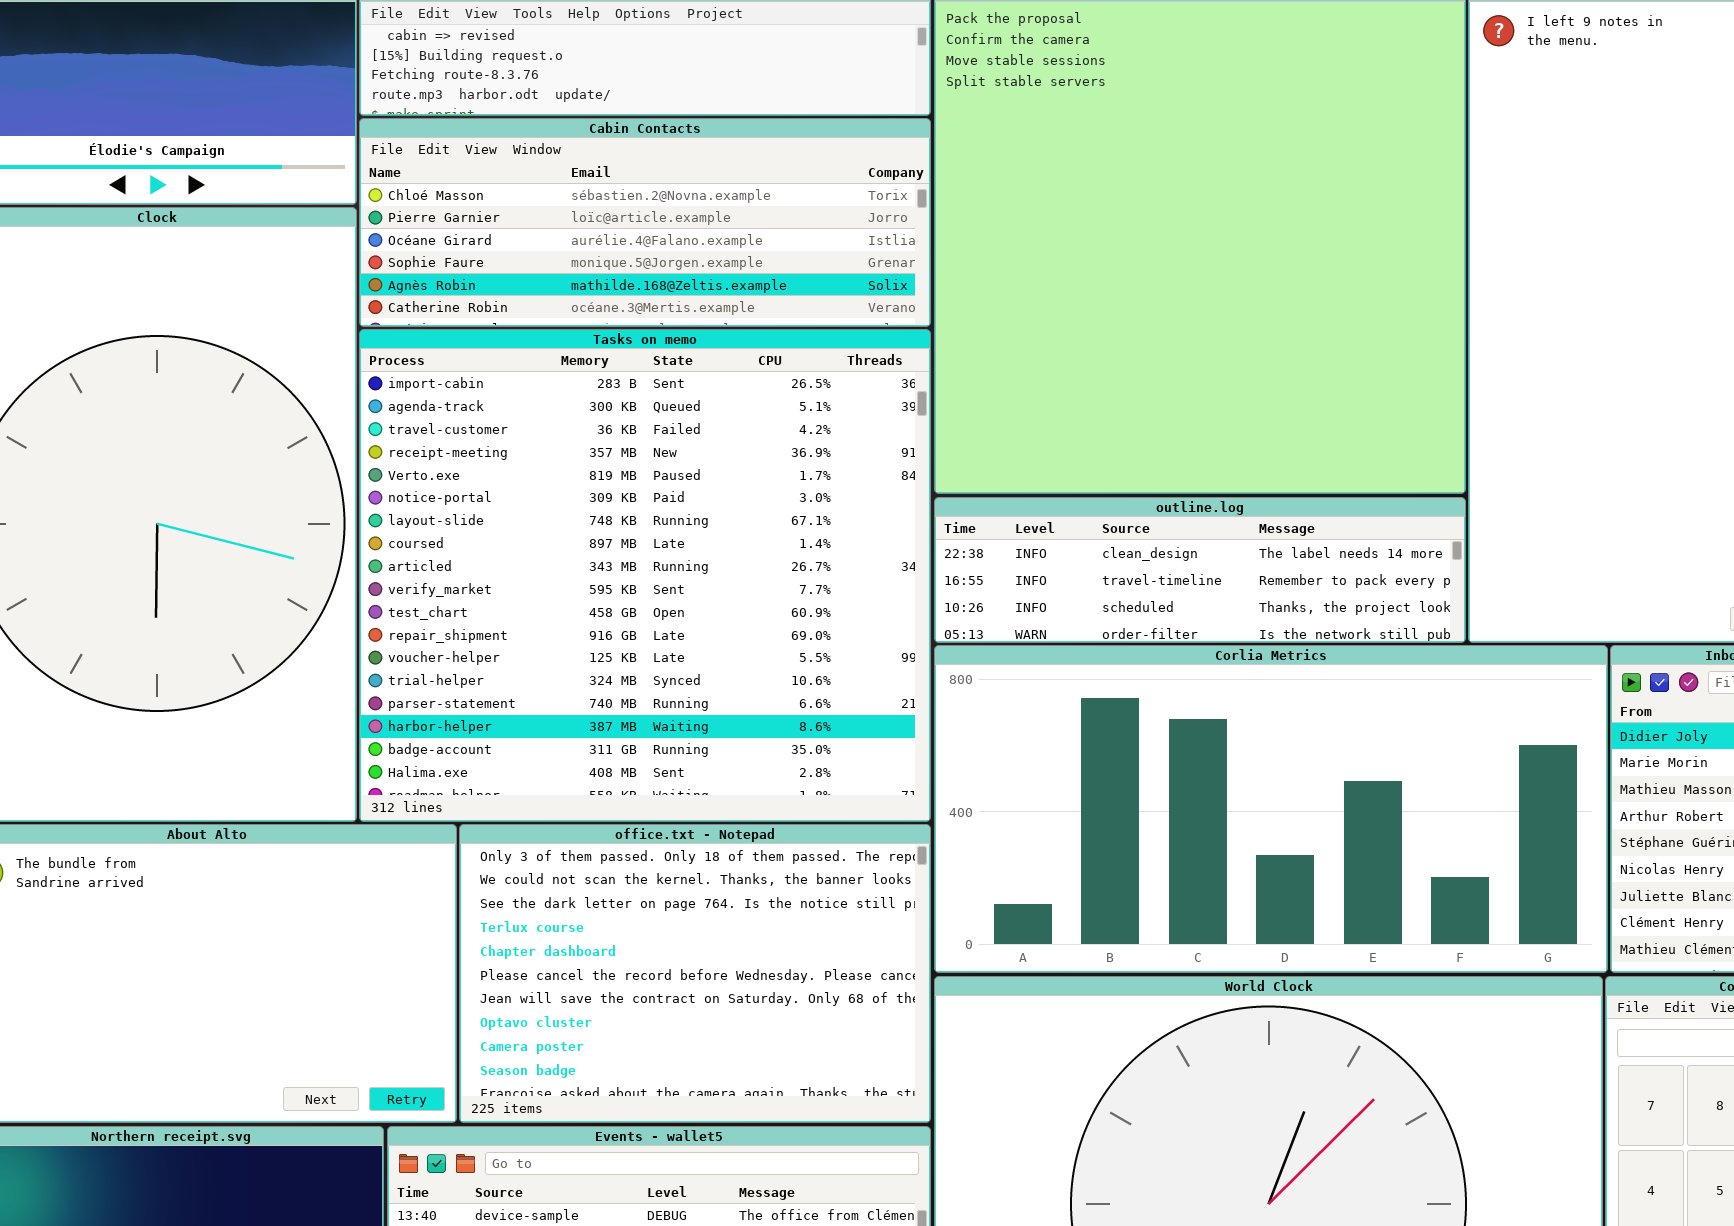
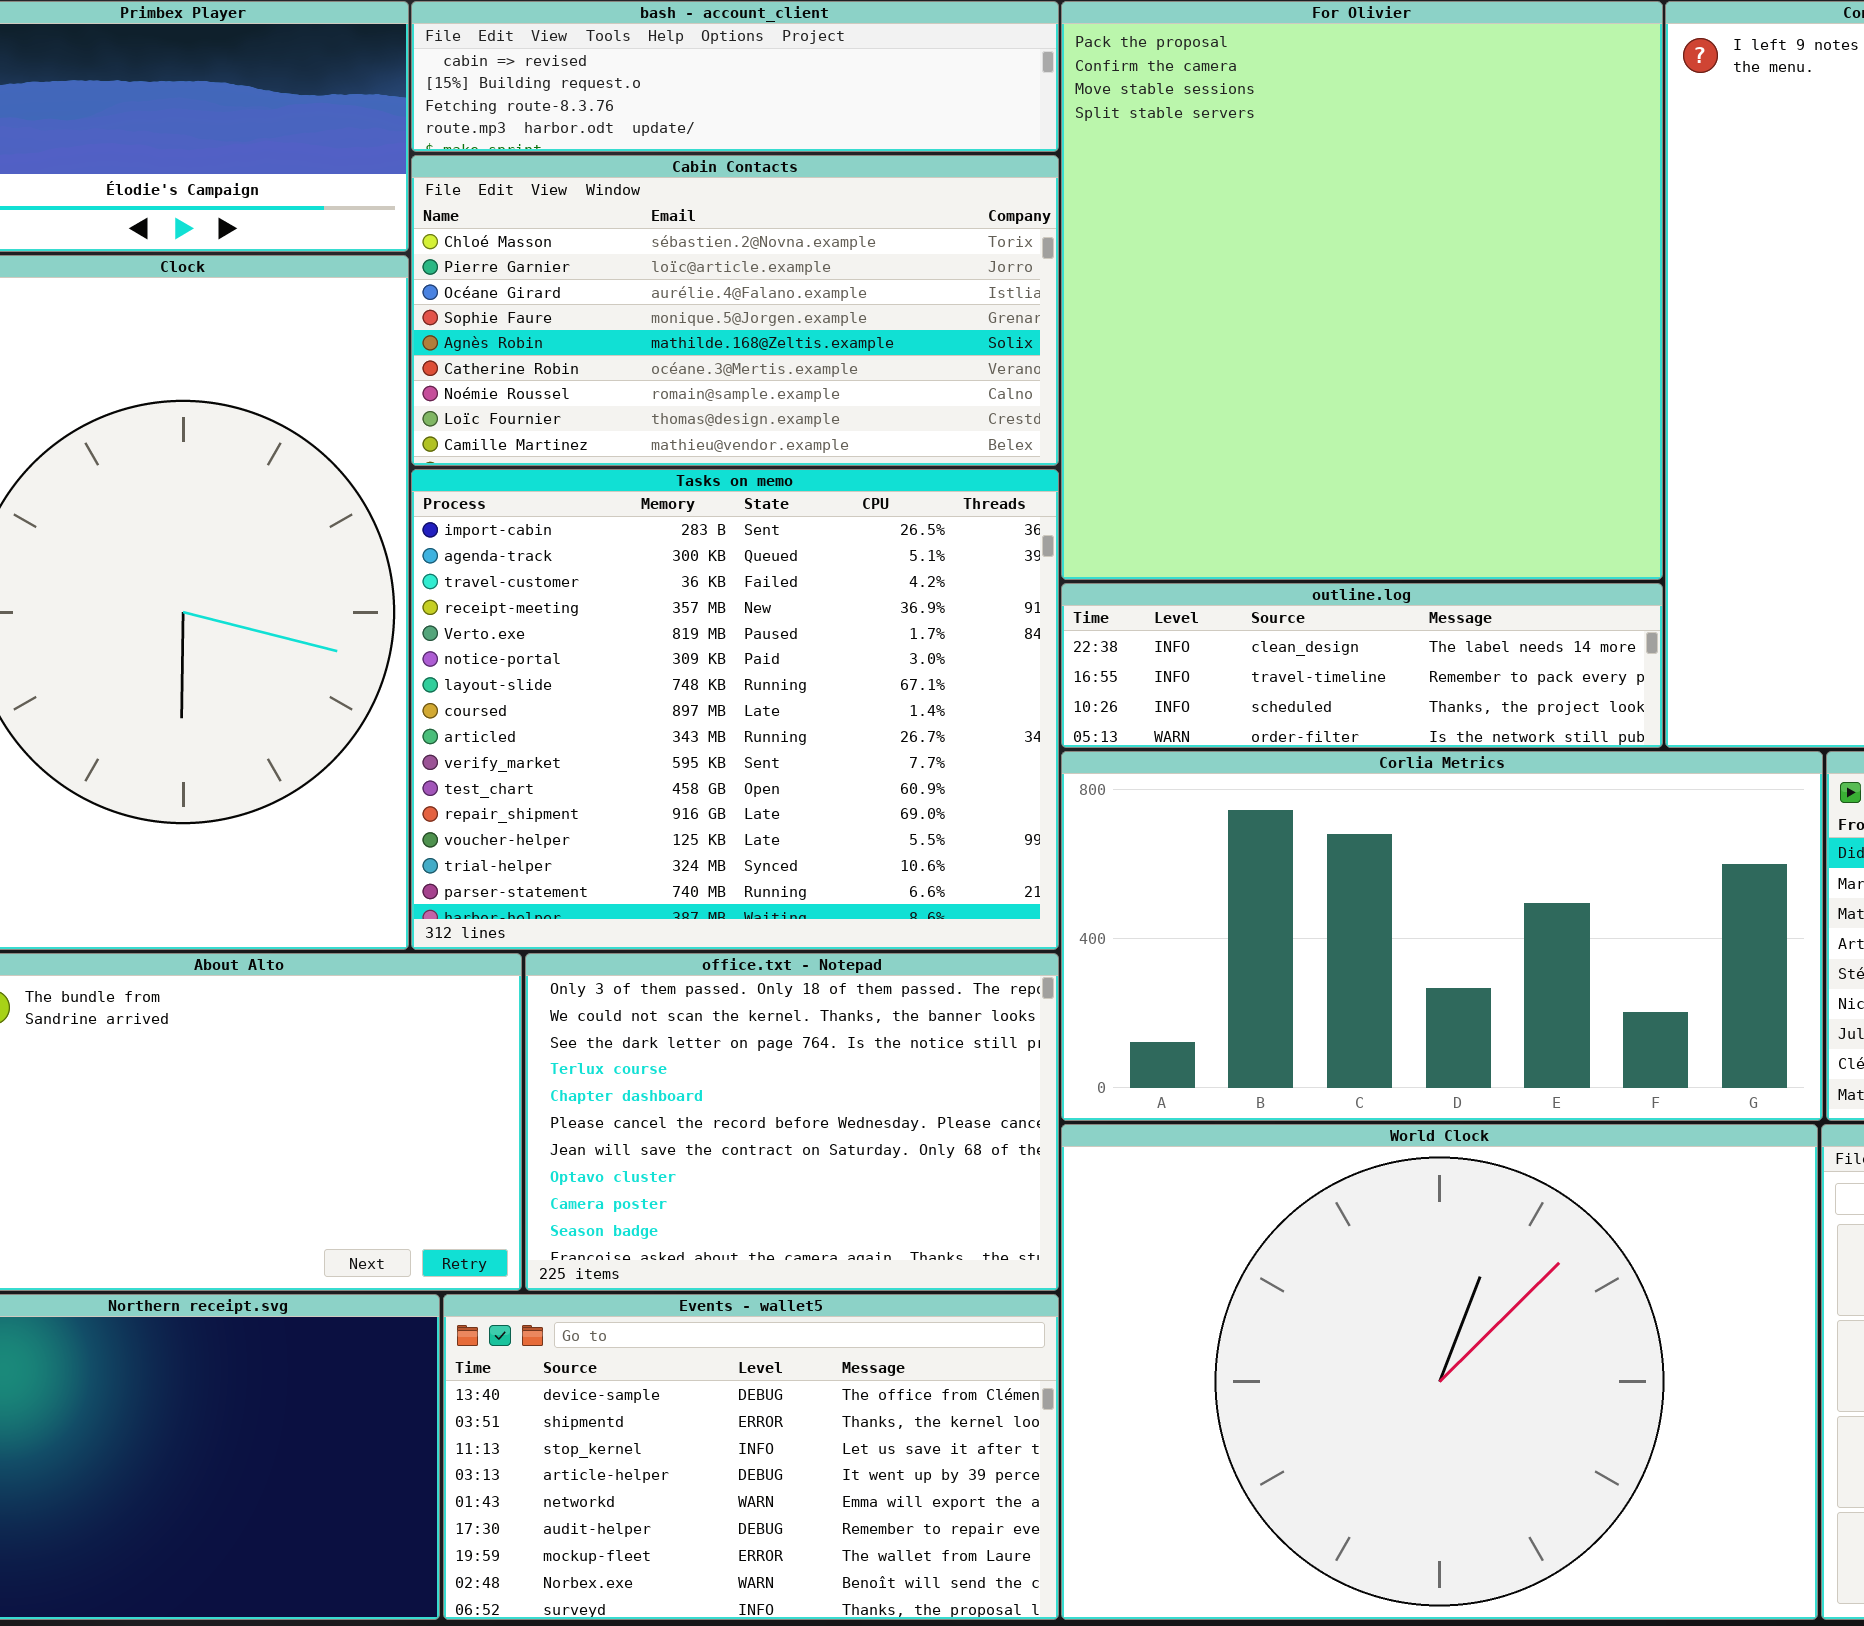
Cabin Contacts: [359,118,931,327] -> [411,155,1059,466], resized
Tasks on memo: [359,329,931,822] -> [411,469,1059,950], resized

